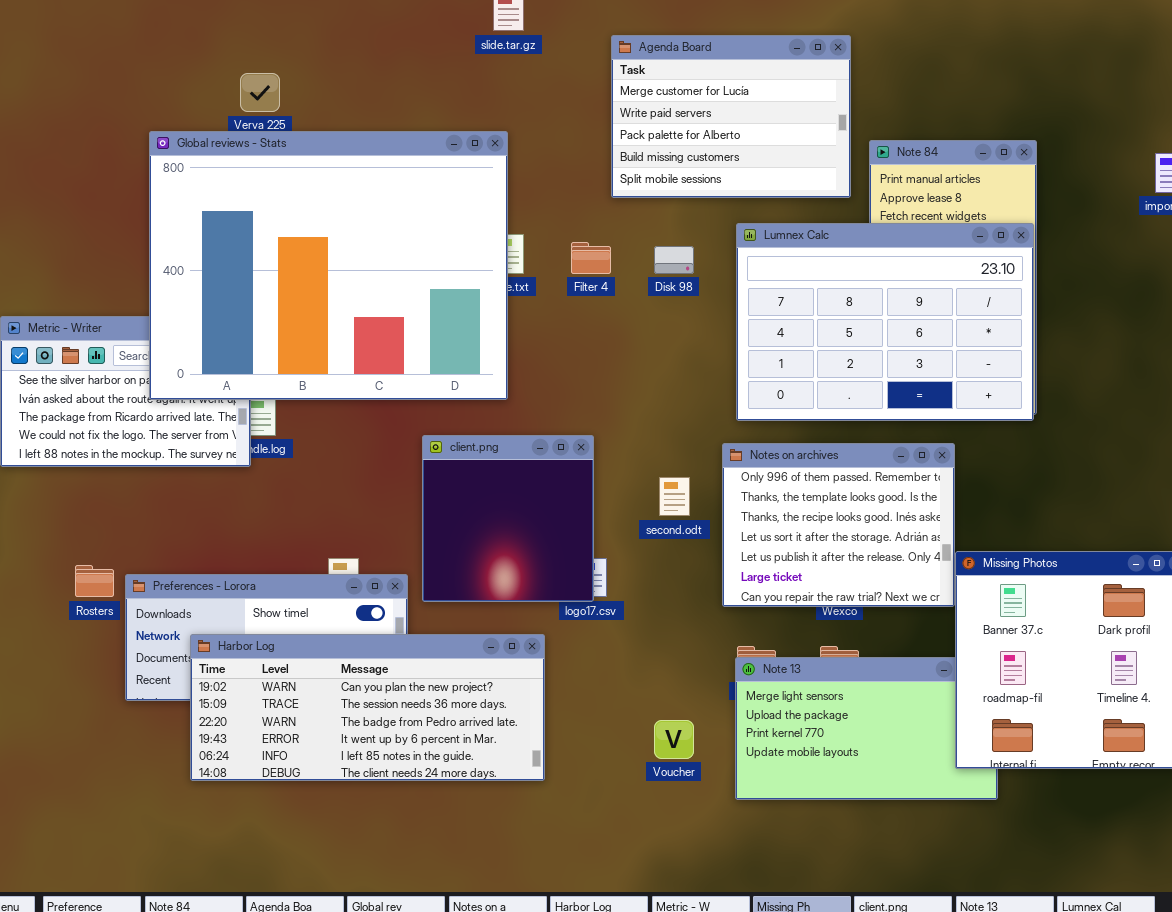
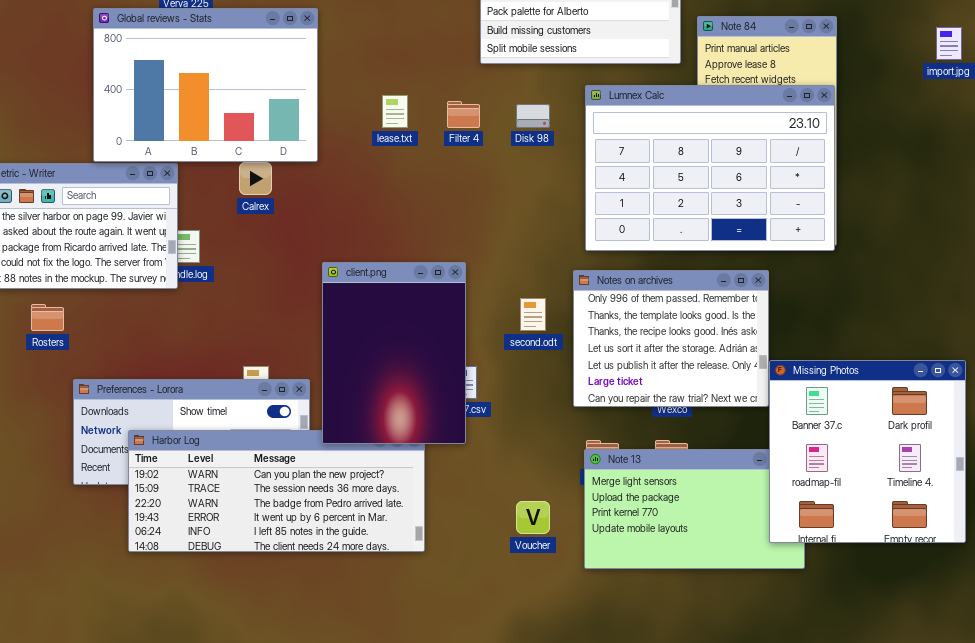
Global reviews - Stats: [149,131,508,400] -> [93,8,318,162], resized
client.png: [422,435,594,602] -> [322,262,466,444], resized
Rosters: [75,565,114,597] -> [31,304,64,331], moved

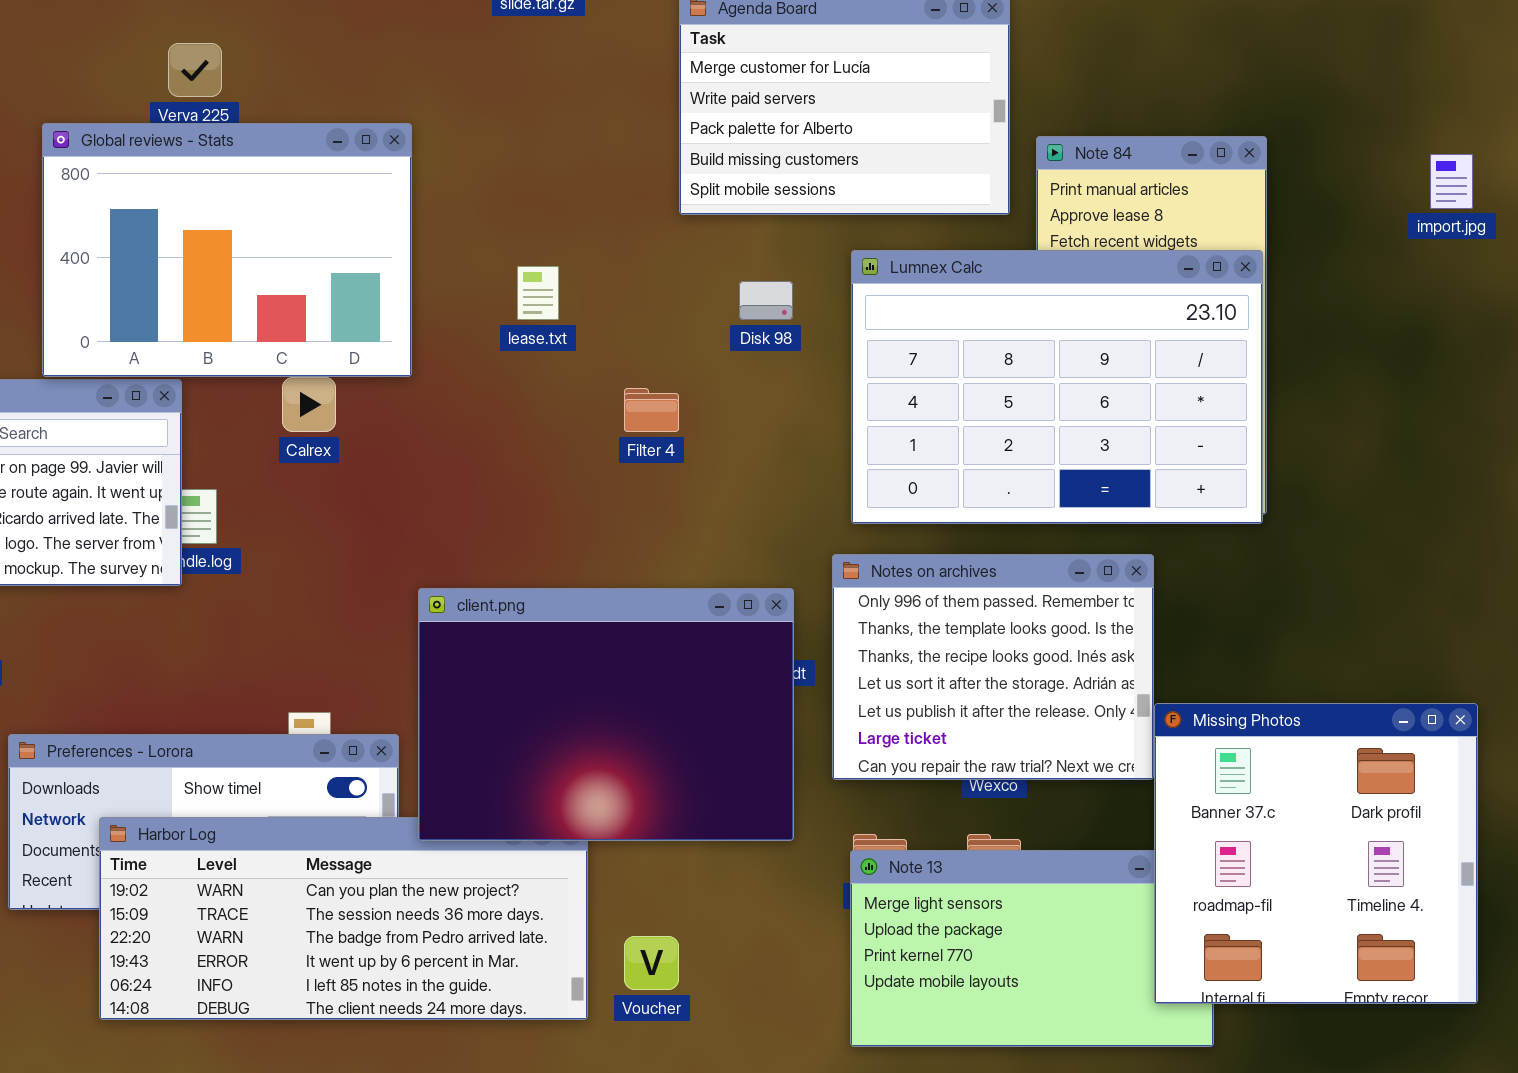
Filter 4: [447,101,480,128] -> [624,388,679,432], moved
client.png: [322,262,466,444] -> [418,588,794,841], resized
Voucher: [516,501,550,534] -> [624,936,679,990], moved

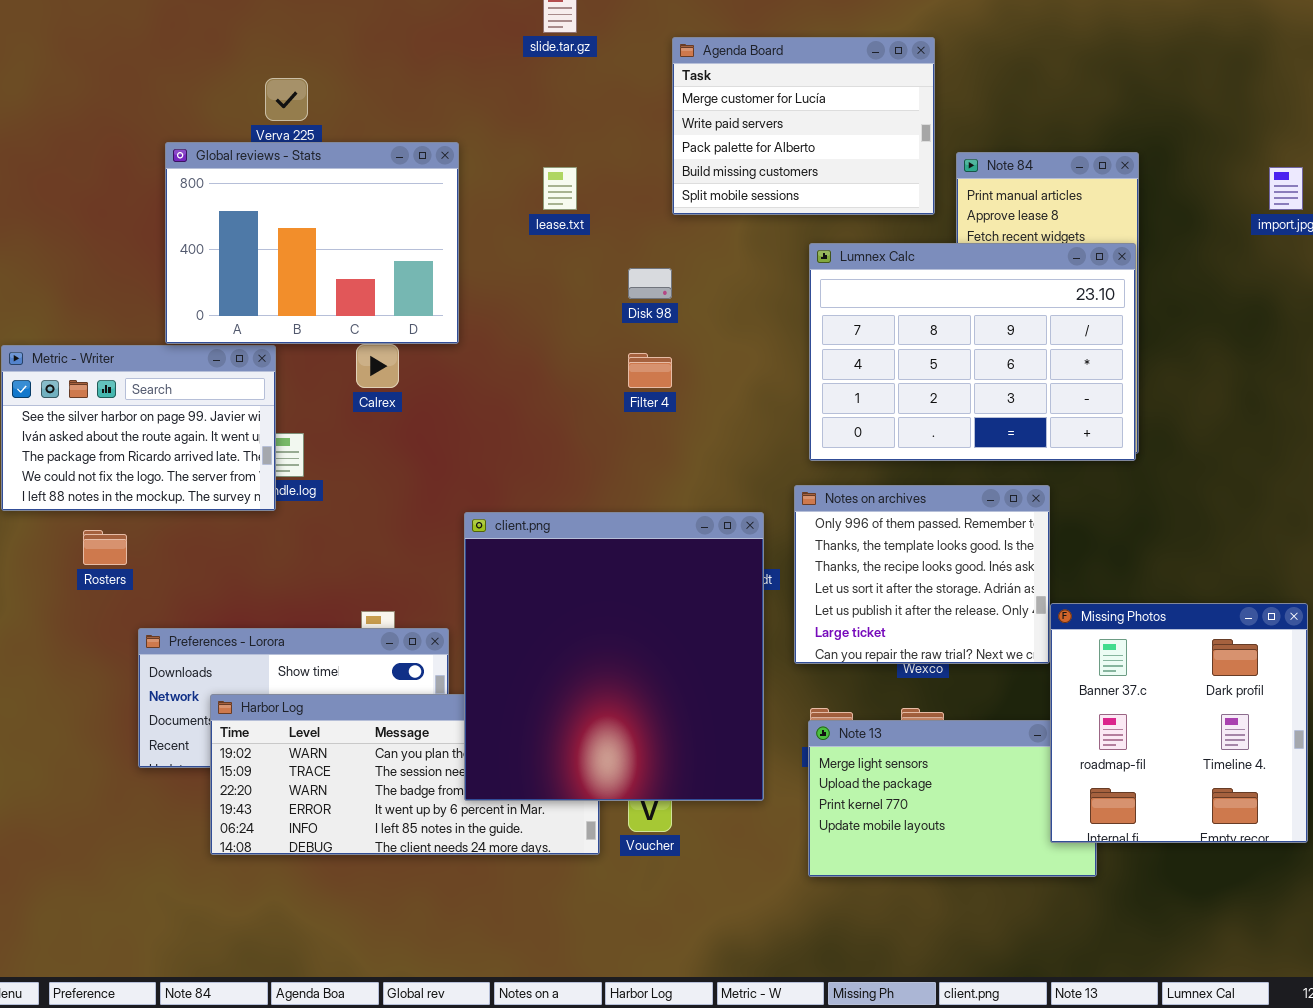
lease.txt: [517,266,559,320] -> [543,167,577,210], moved
Disk 98: [739,281,793,320] -> [628,268,672,299], moved
client.png: [418,588,794,841] -> [464,512,764,801], resized

